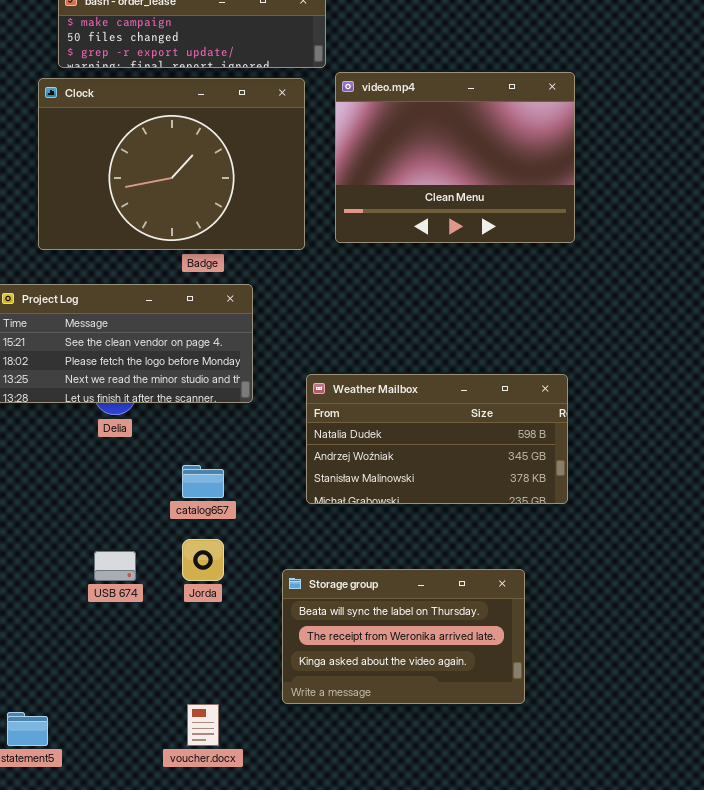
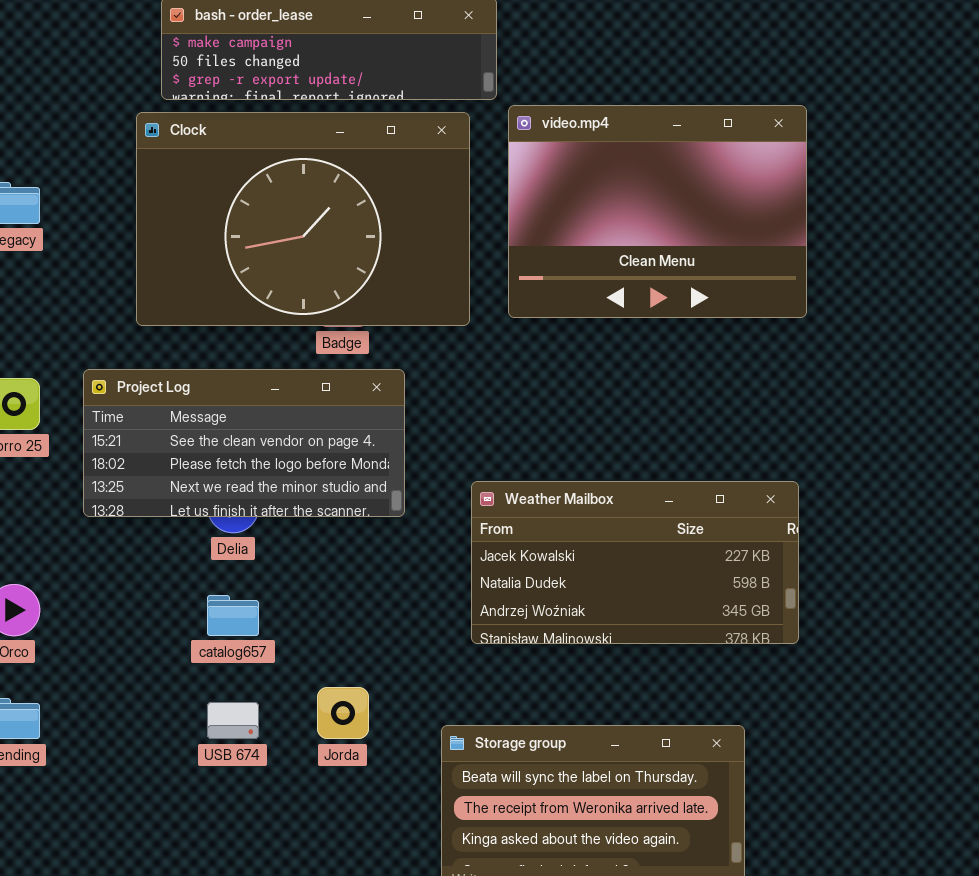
Weather Mailbox: [306,374,568,504] -> [471,481,799,644], scrolled up 1 row
catalog657: [182,465,224,498] -> [207,595,259,636], moved

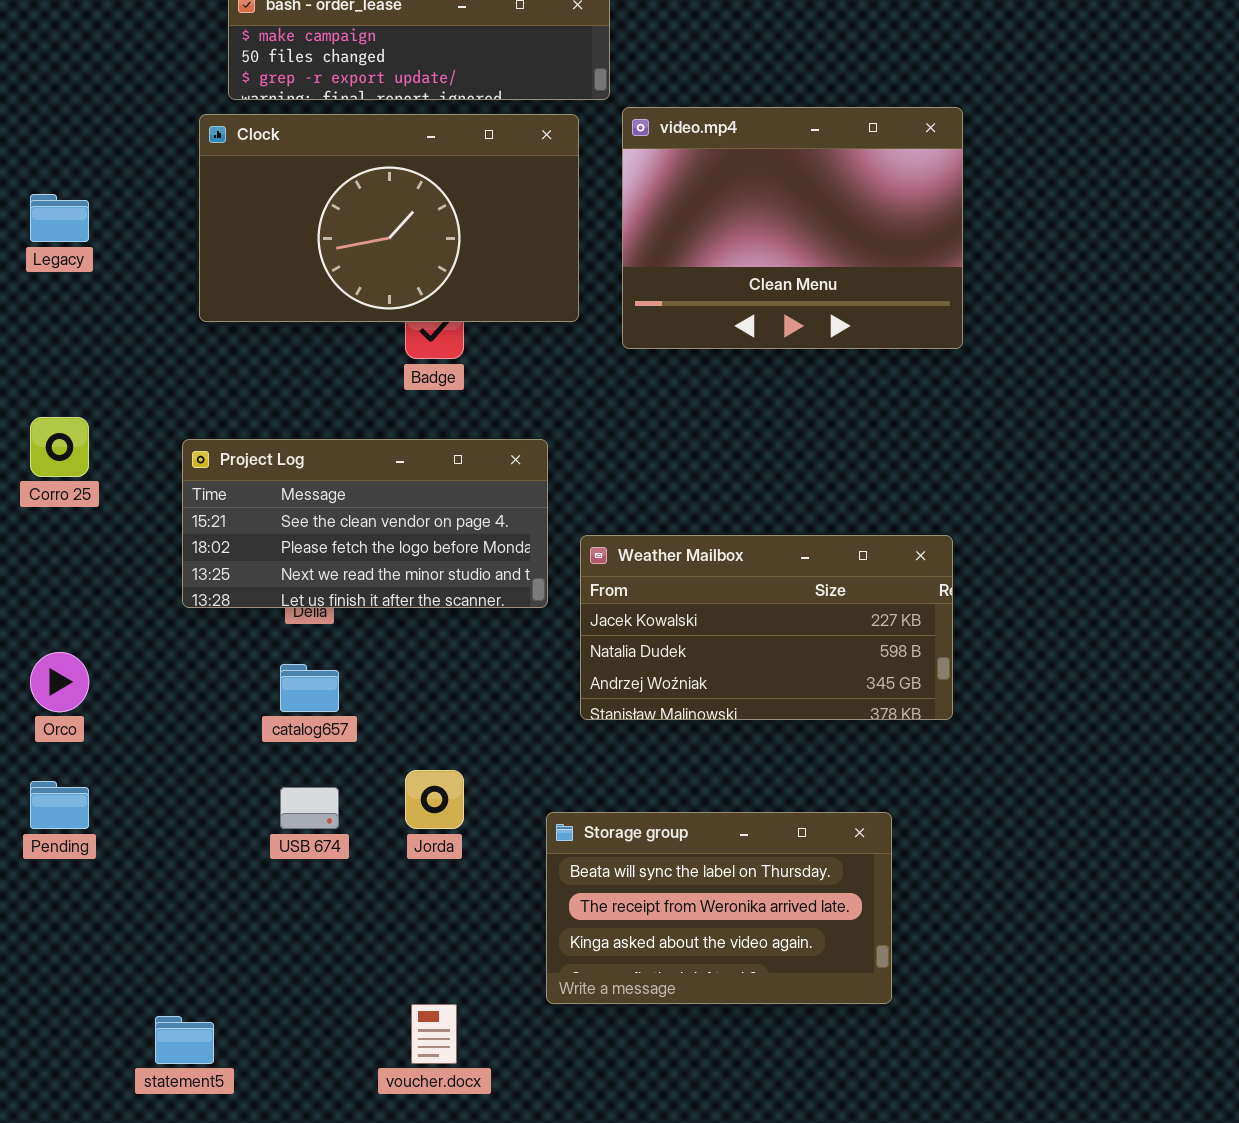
Clock: [136,112,470,326] -> [199,114,579,322], resized
Project Log: [83,369,405,517] -> [182,439,548,608], moved

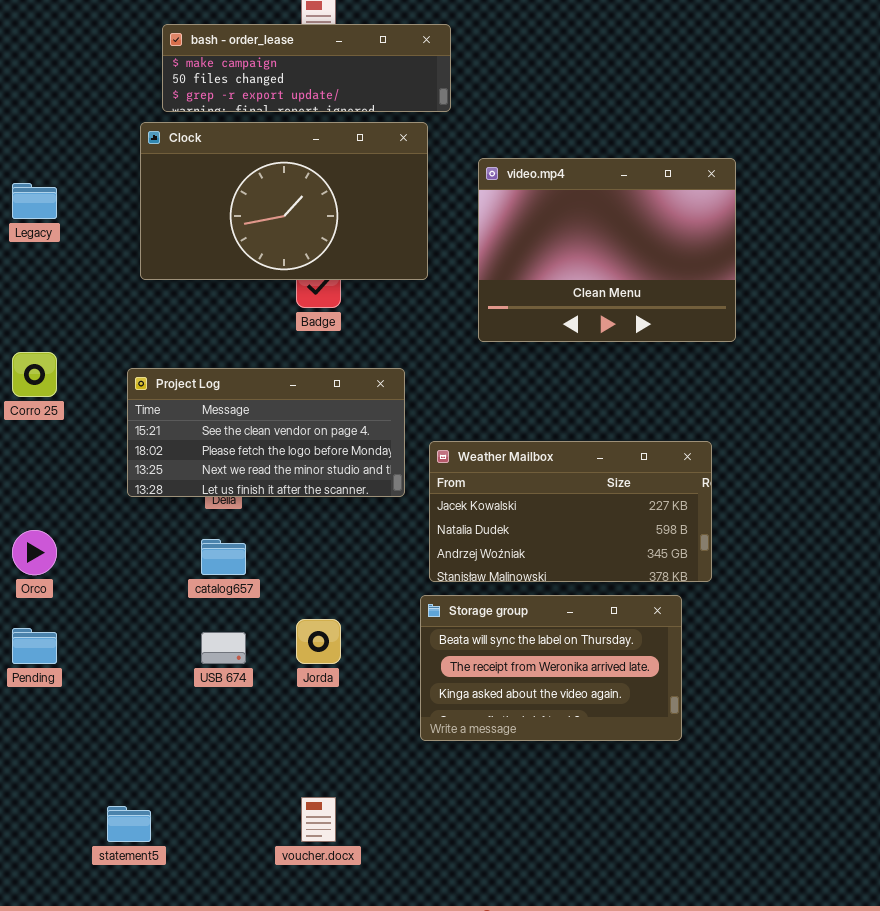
video.mp4: [622,107,963,349] -> [478,158,736,342], moved
Storage group: [546,812,892,1004] -> [420,595,682,741], moved

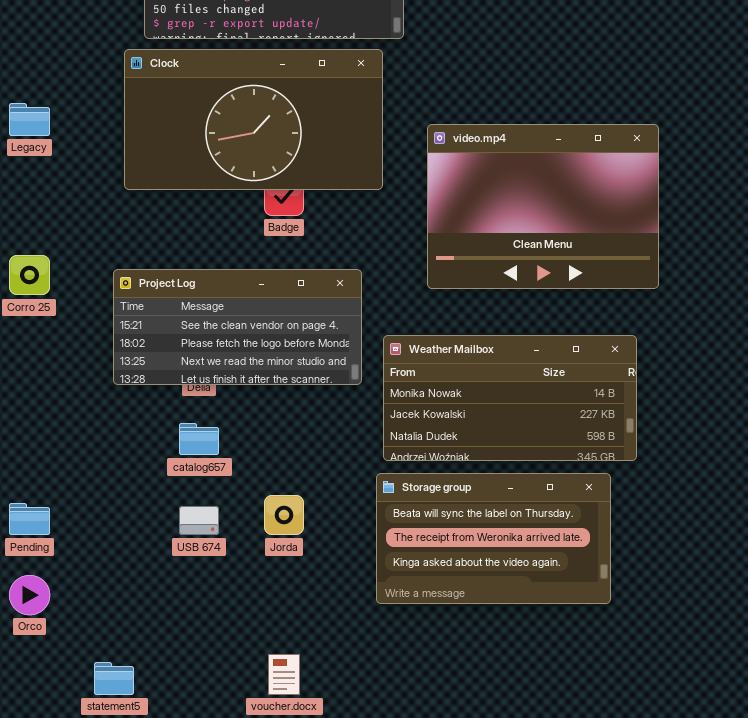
video.mp4: [478,158,736,342] -> [427,124,659,289], moved
Weather Mailbox: [429,441,712,582] -> [383,335,637,461], scrolled up 1 row
Orco: [12,530,57,575] -> [9,575,50,615], moved

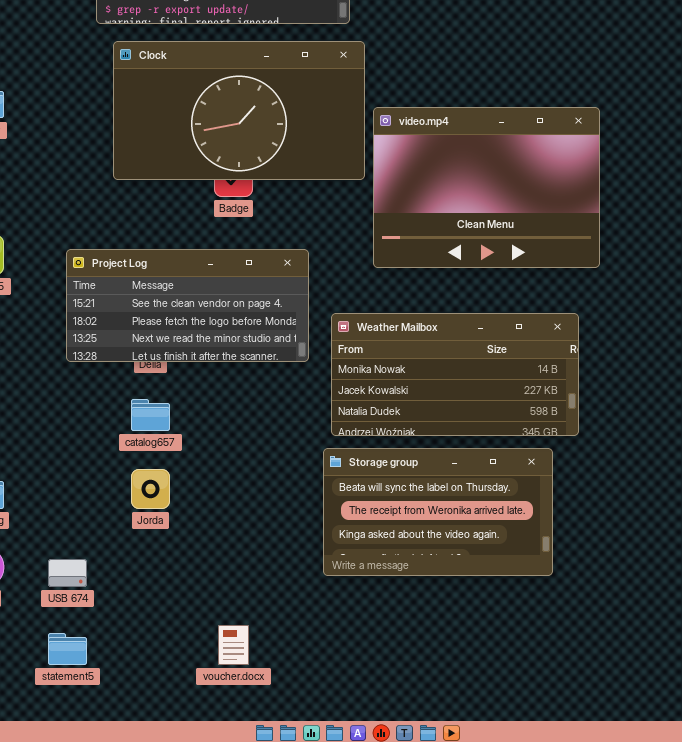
Clock: [124,49,383,190] -> [113,41,365,180], moved
Jorda: [264,495,304,535] -> [131,469,170,509], moved
USB 674: [179,506,219,535] -> [48,559,87,587], moved

